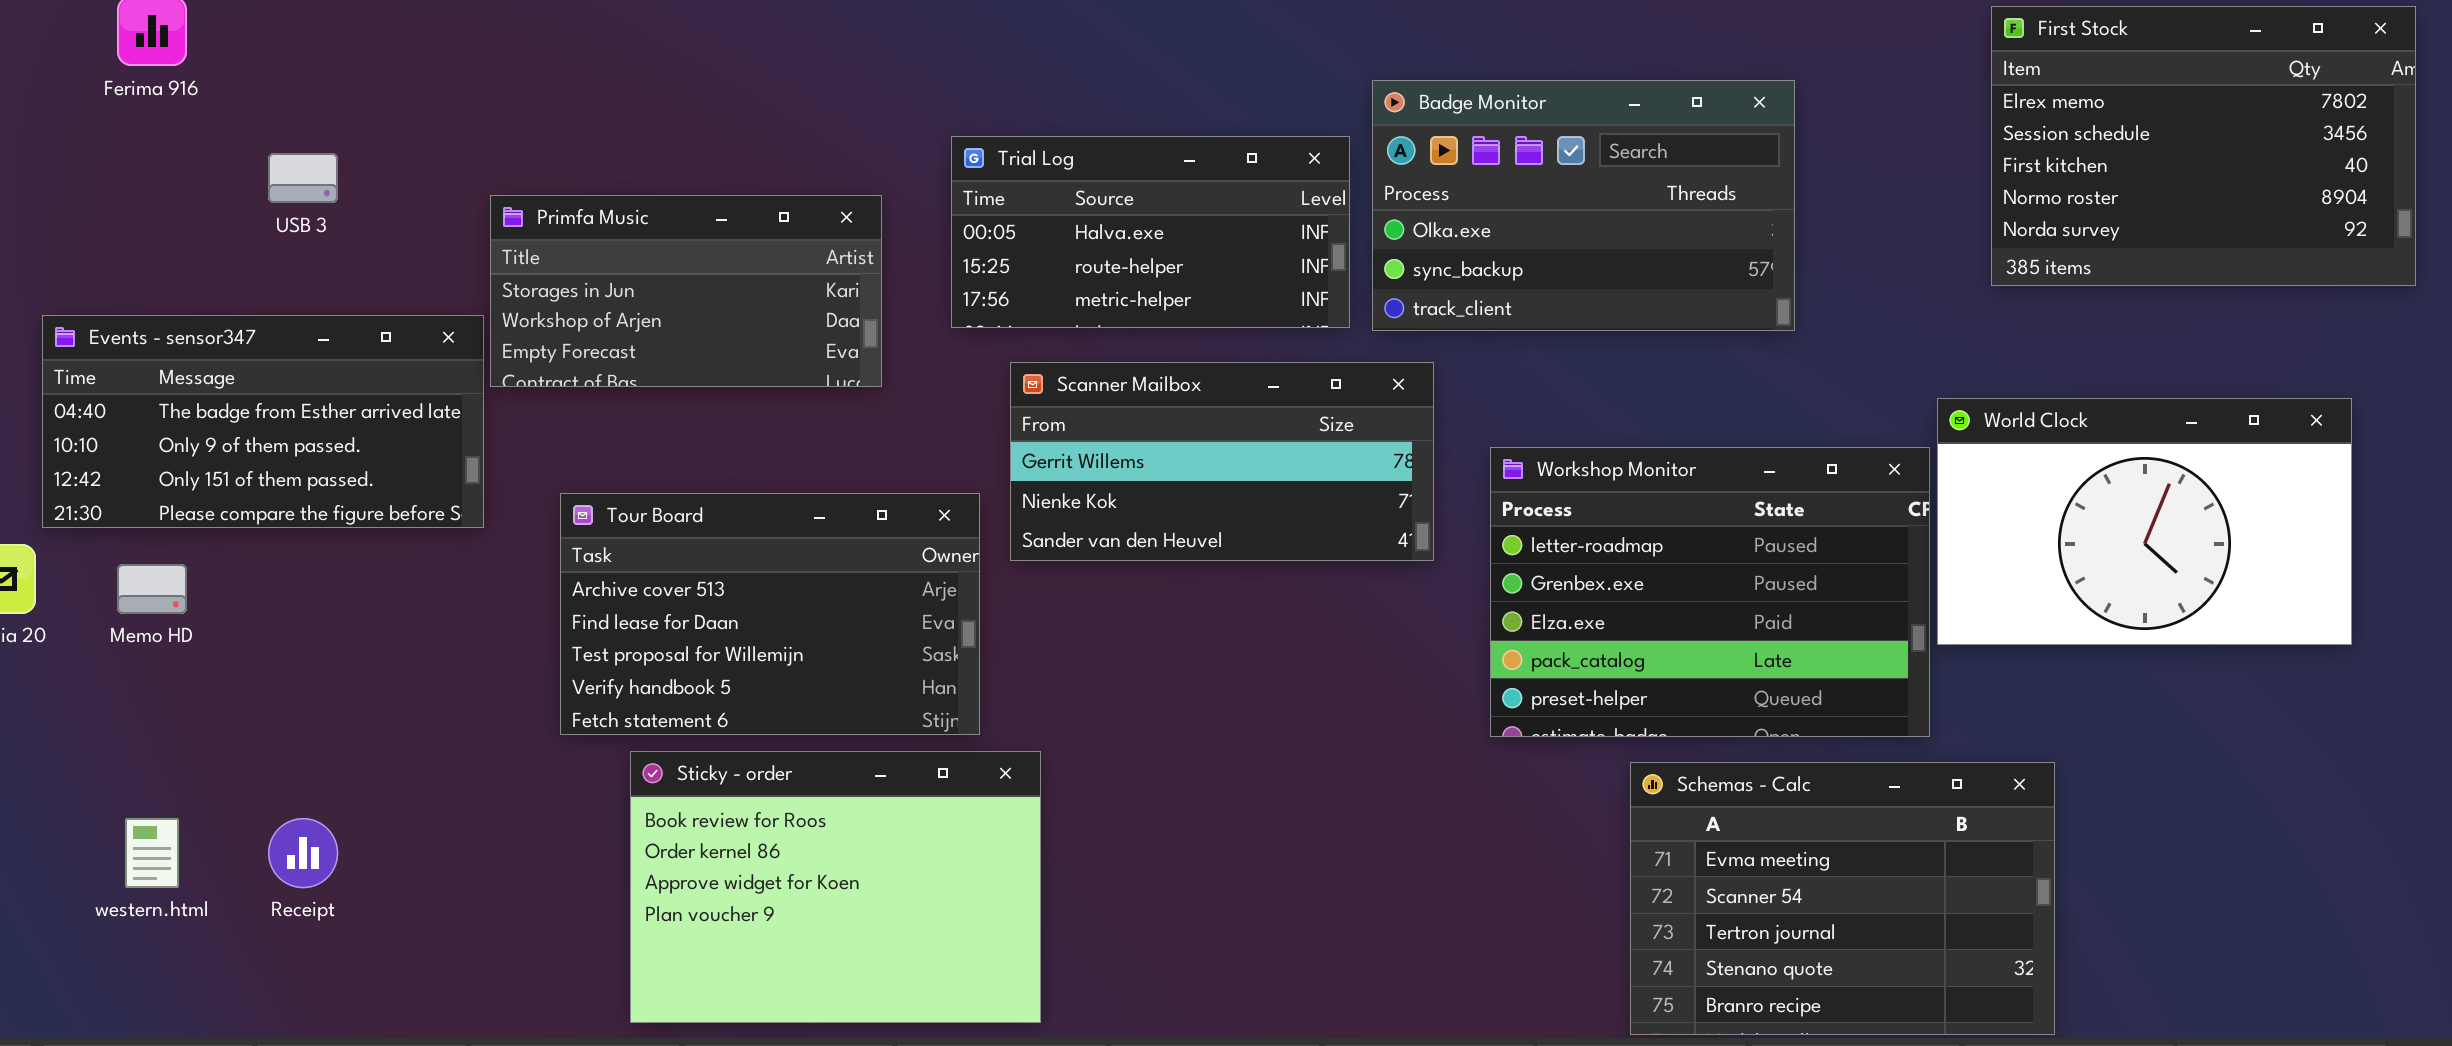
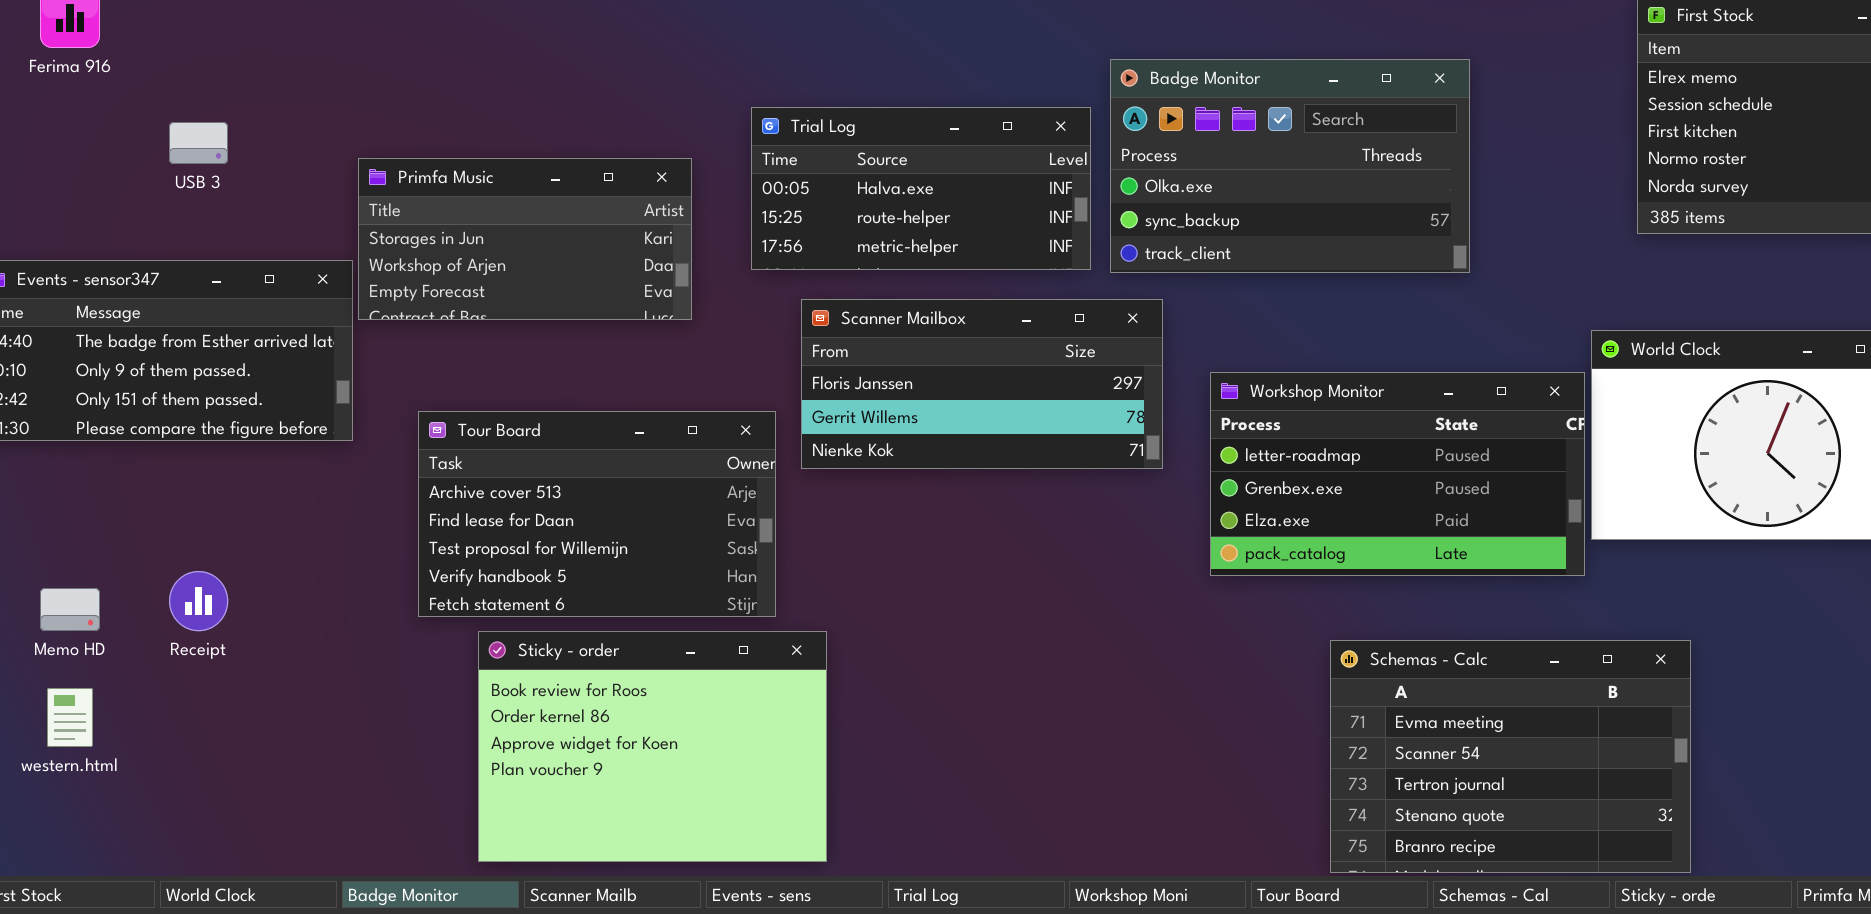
Scanner Mailbox: [1010,362,1434,561] -> [801,299,1163,469], scrolled up 1 row
Workshop Monitor: [1490,447,1930,737] -> [1210,372,1585,576], resized
Memo HD: [117,564,187,614] -> [40,588,100,631], moved
Receipt: [268,818,338,888] -> [169,571,228,631], moved

